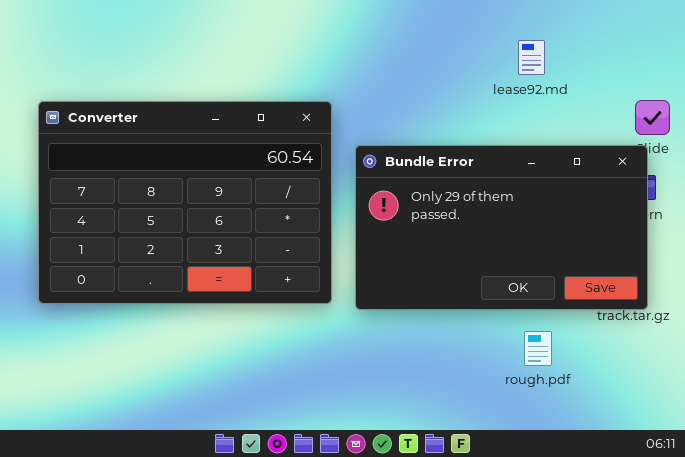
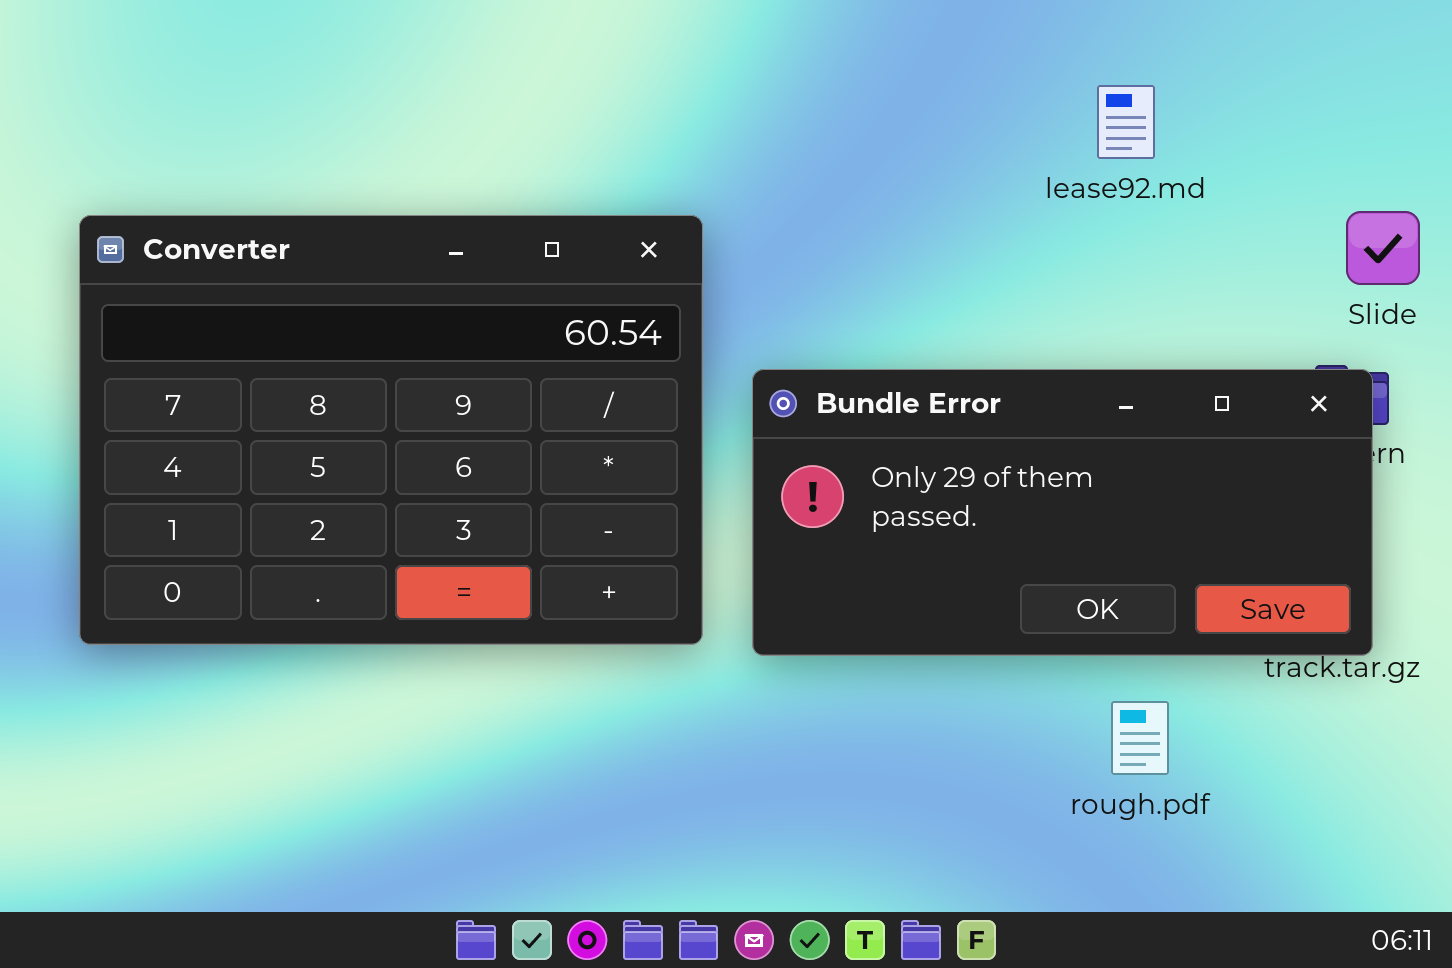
Bundle Error: [355,145,648,310] -> [752,369,1373,656], resized

